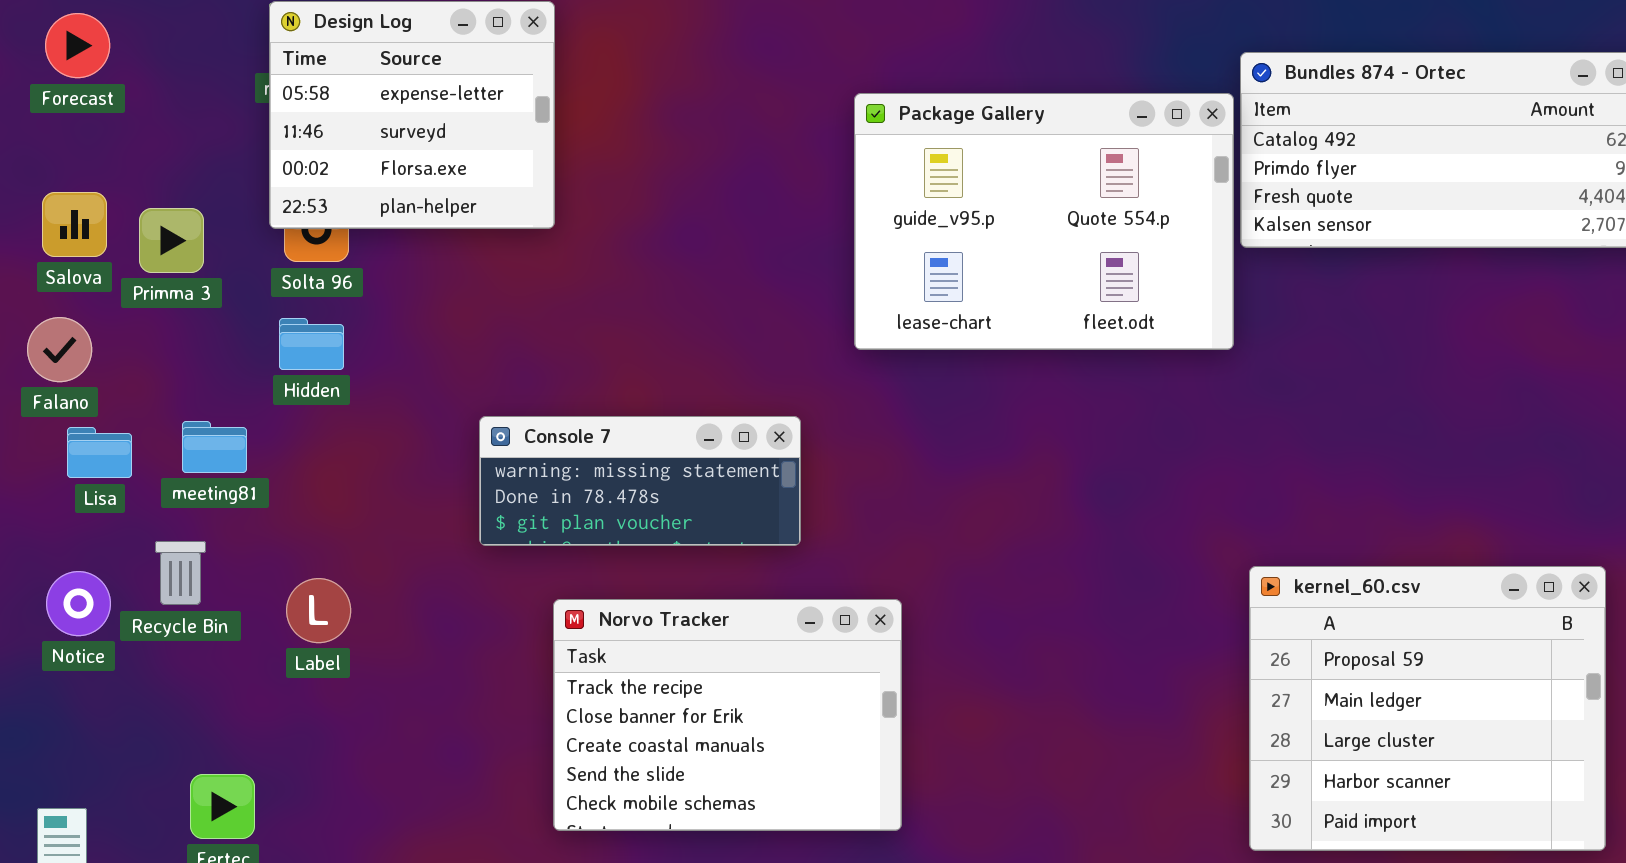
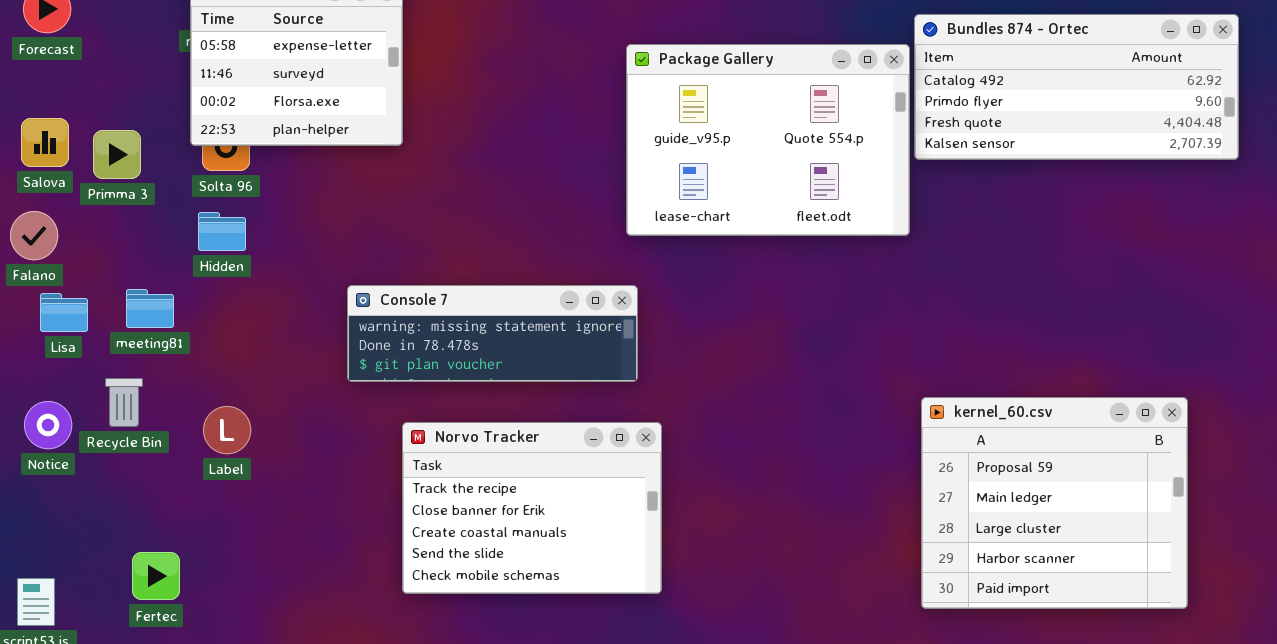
Console 7: [479,416,801,546] -> [347,285,638,382], resized

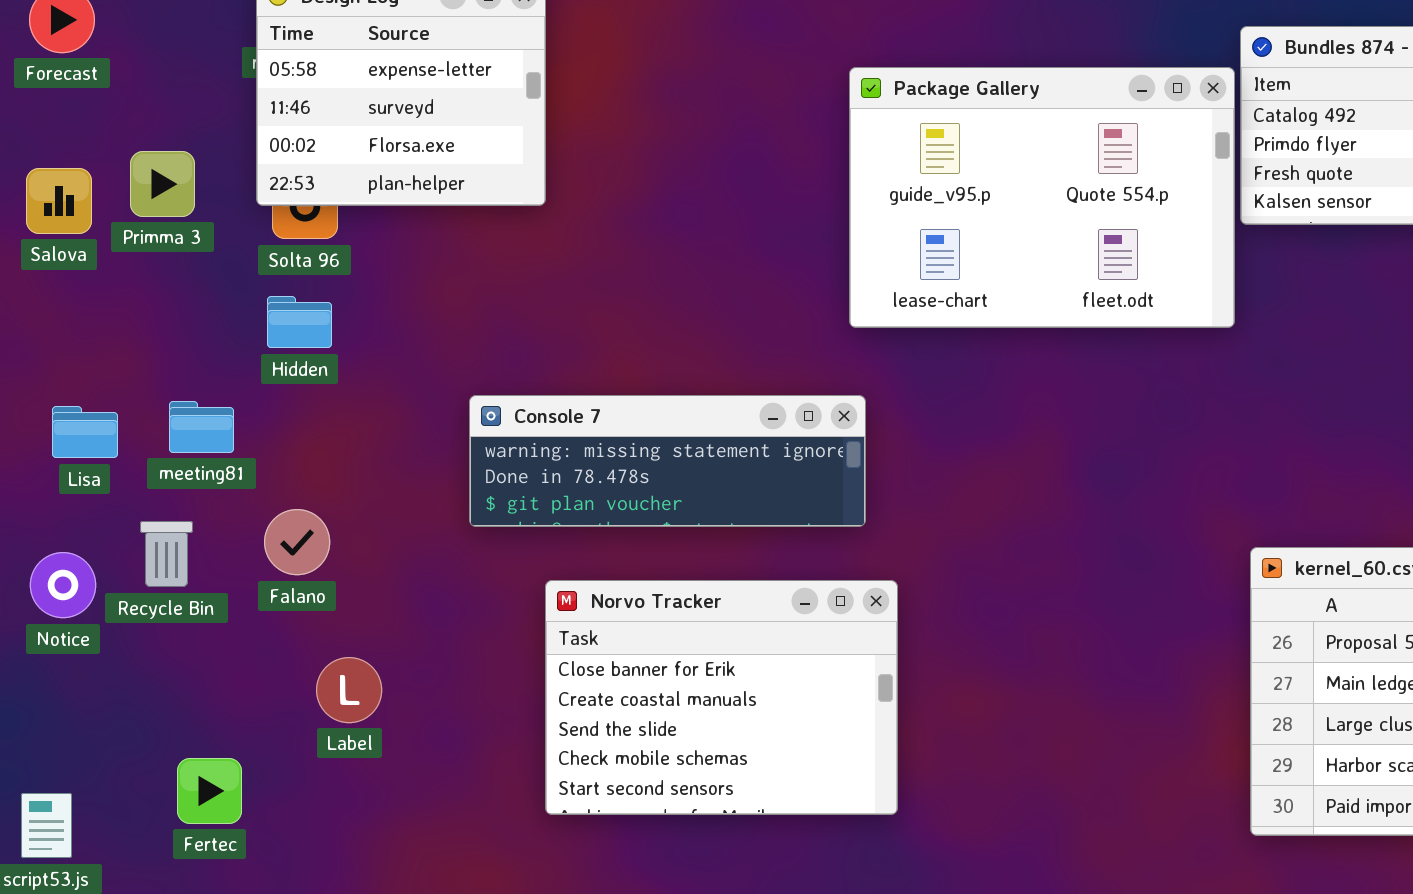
Primma 3: [93,130,141,179] -> [130,151,195,217], moved
Falano: [10,211,58,260] -> [264,509,330,575], moved
Label: [203,406,251,454] -> [316,657,382,723], moved
Norvo Tracker: [402,422,662,594] -> [545,580,898,815], scrolled down 1 row

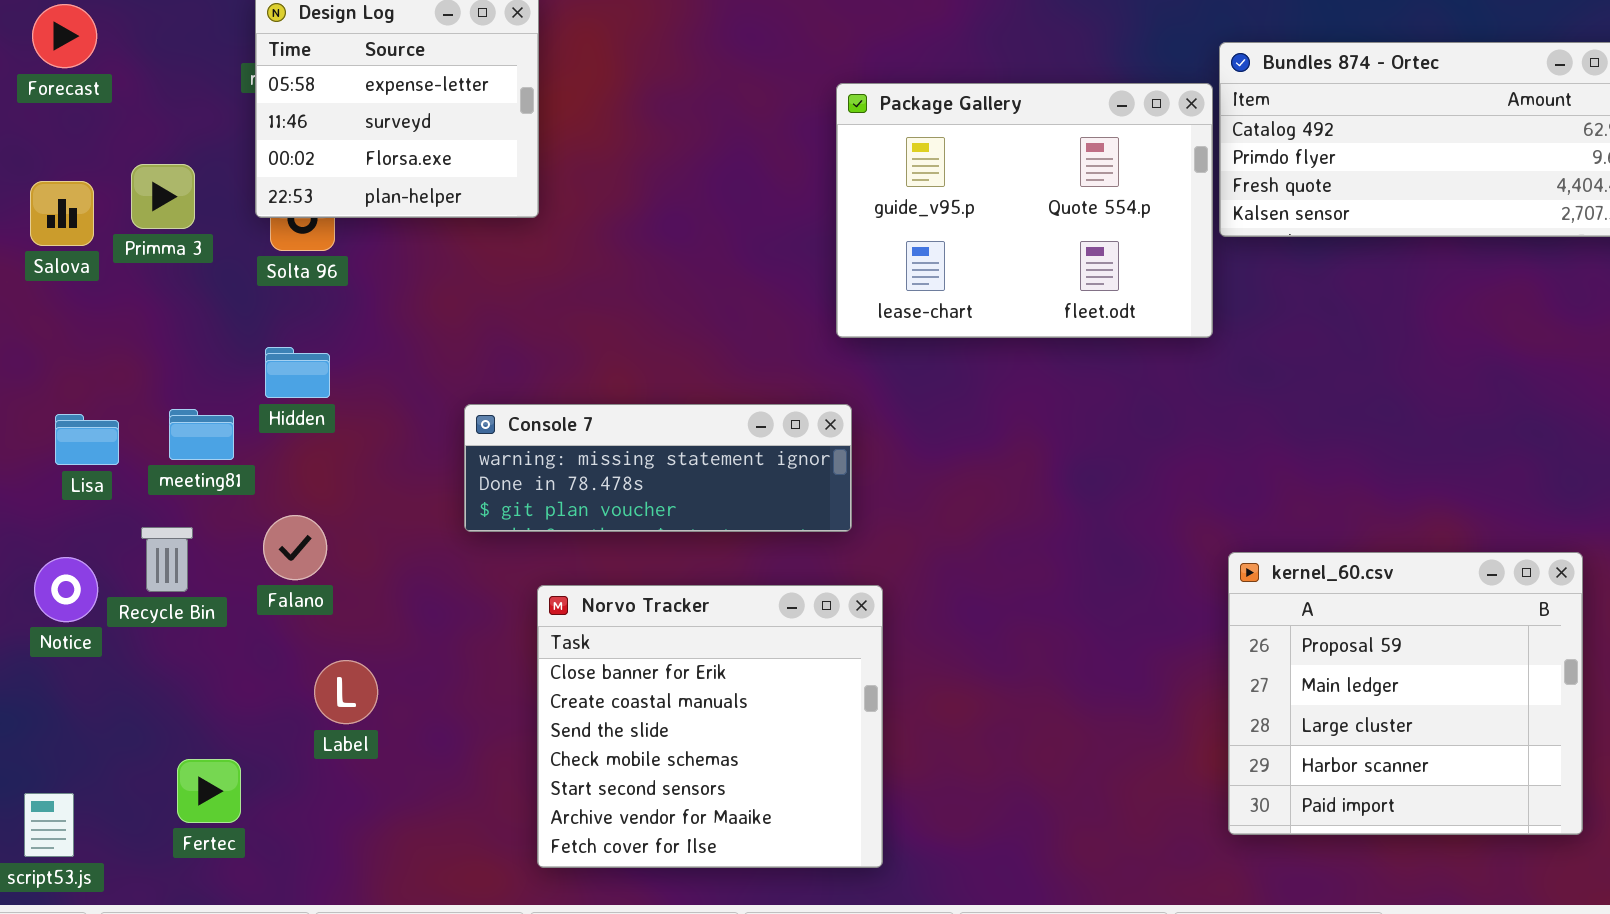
Hidden: [267,296,332,348] -> [265,347,330,398], moved
Norvo Tracker: [545,580,898,815] -> [537,585,883,868], resized

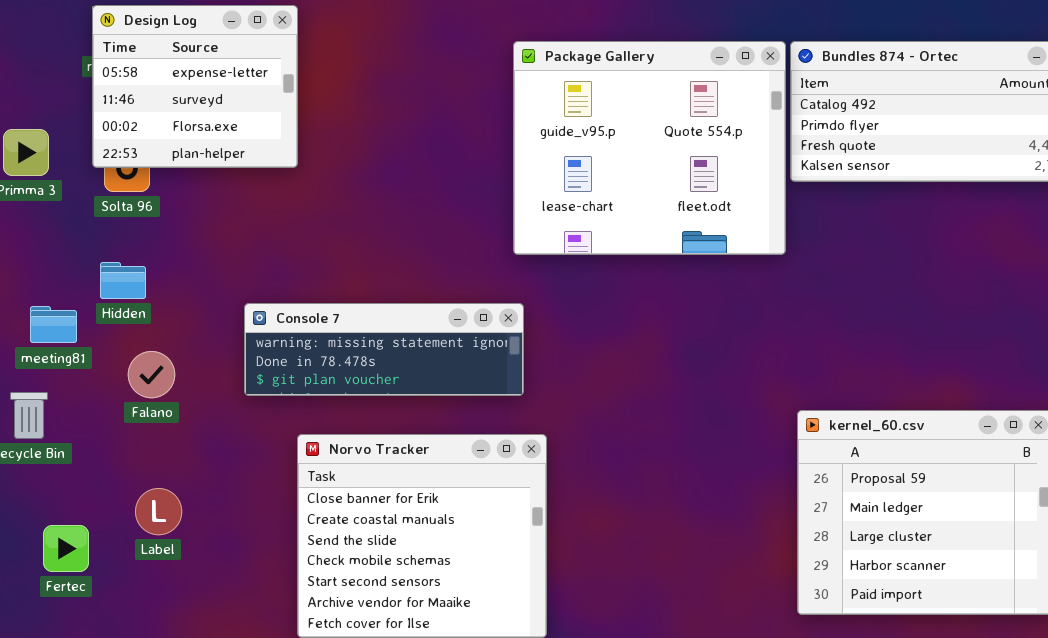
Package Gallery: [836,83,1213,338] -> [513,41,786,255], resized
Falano: [263,515,327,580] -> [128,351,175,398], moved
Fertec: [177,759,241,823] -> [43,525,89,572], moved

